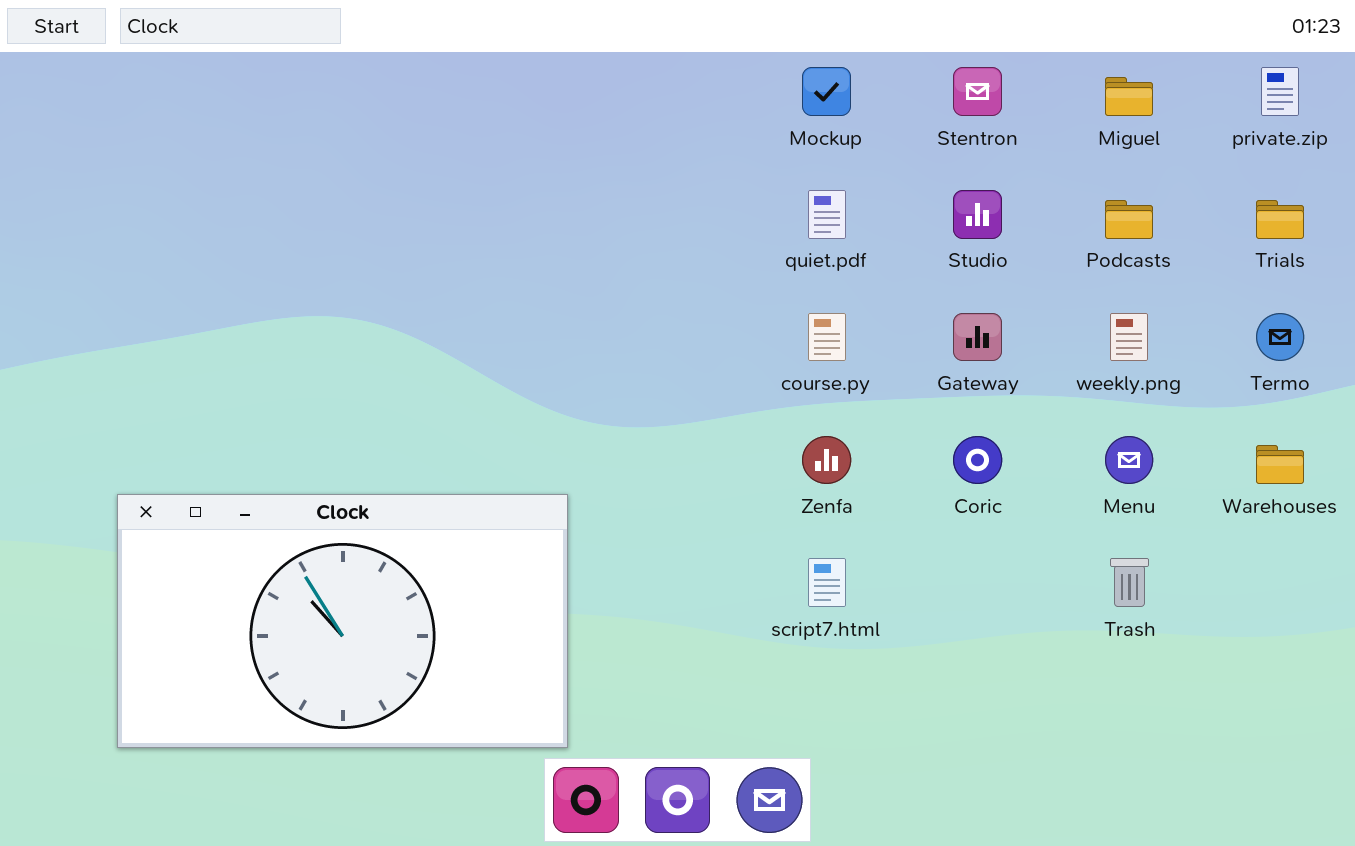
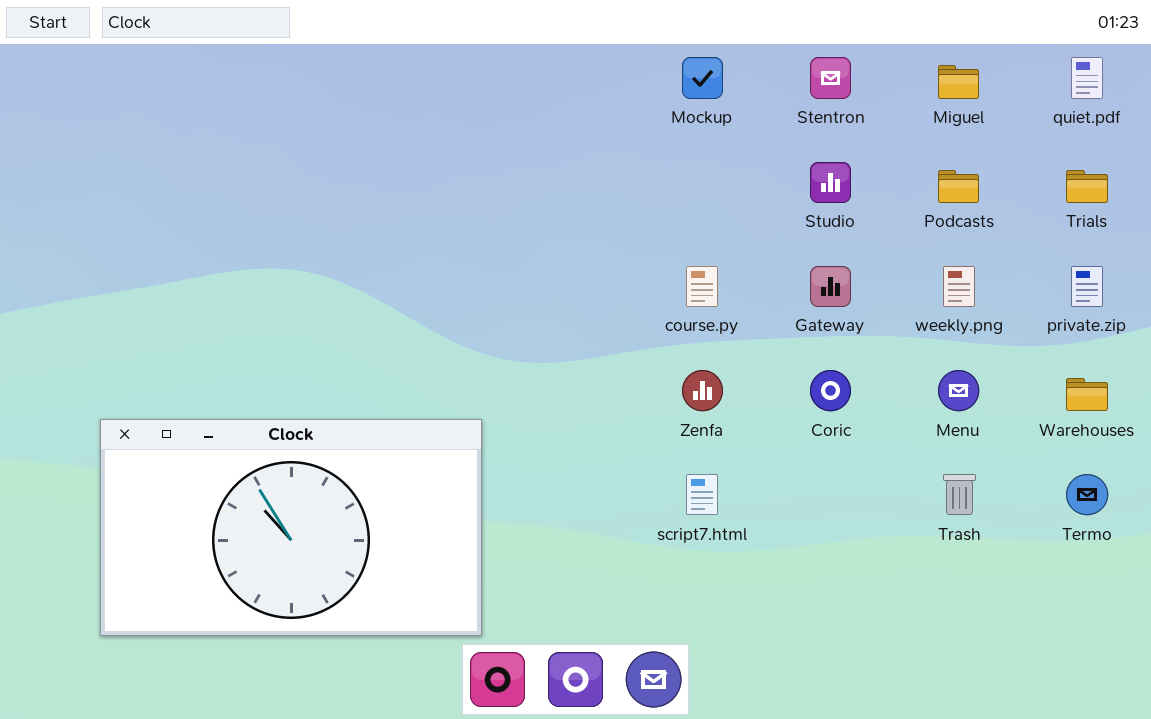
private.zip: [1261,67,1299,116] -> [1071,266,1103,307], moved
quiet.pdf: [808,190,846,239] -> [1071,57,1103,99], moved
Termo: [1256,313,1304,361] -> [1066,474,1108,515], moved

